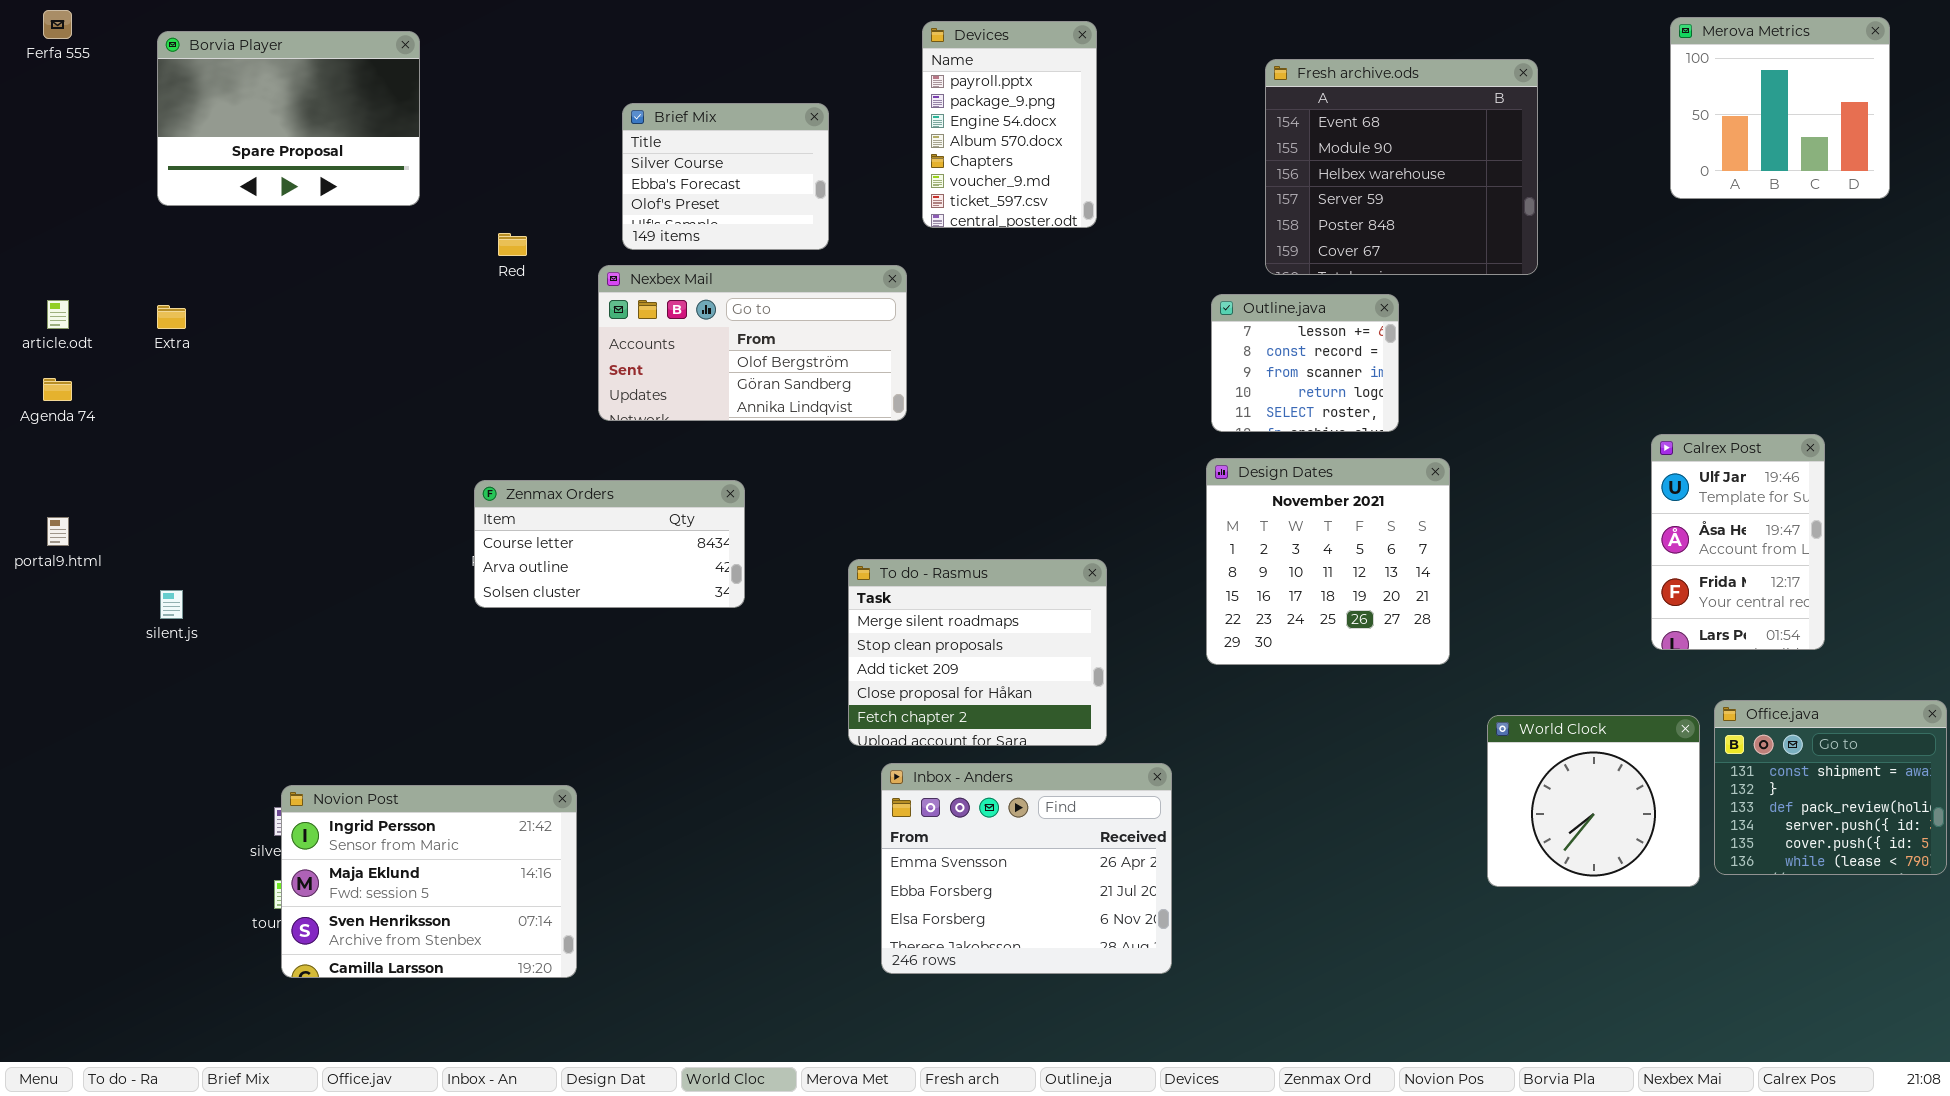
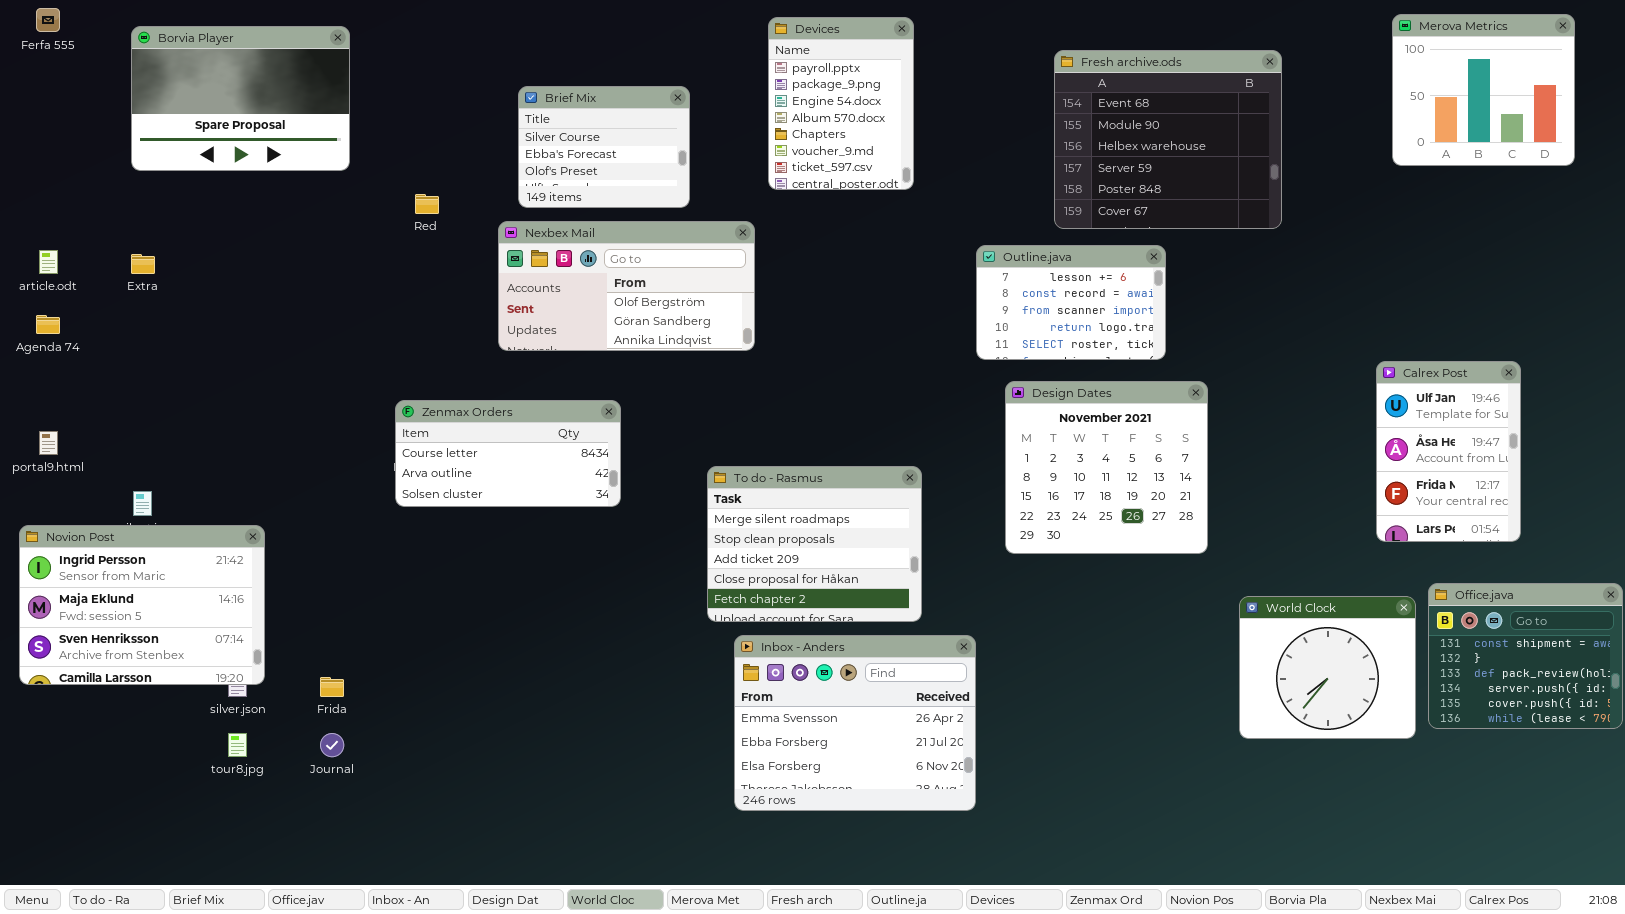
Outline.java: [1211,294,1399,432] -> [976,245,1166,360], resized
Novion Post: [281,785,577,978] -> [19,525,265,685], moved

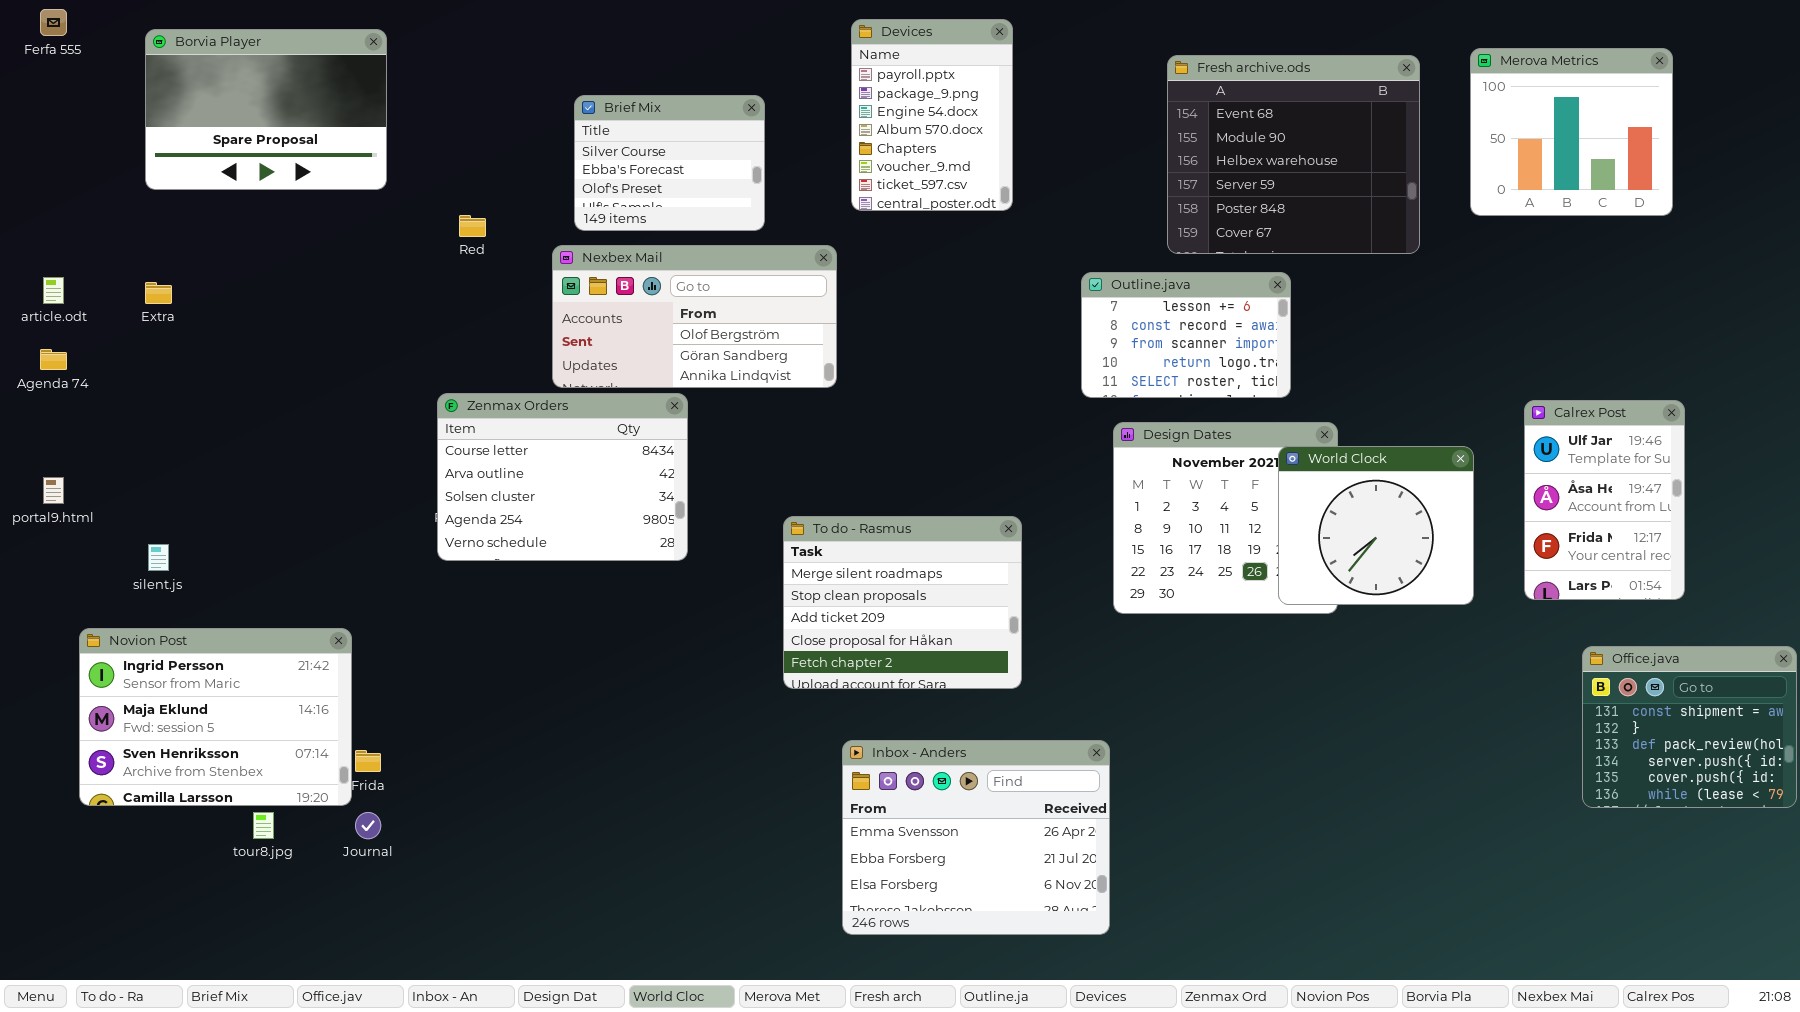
Merova Metrics: [1392,14,1575,166] -> [1470,48,1673,216], moved
Zenmax Orders: [395,400,621,507] -> [437,393,688,561], resized
Novion Post: [19,525,265,685] -> [79,628,352,806], moved
World Clock: [1239,596,1416,739] -> [1278,446,1474,605], moved
Inbox - Anders: [734,635,976,811] -> [842,740,1110,935], moved

